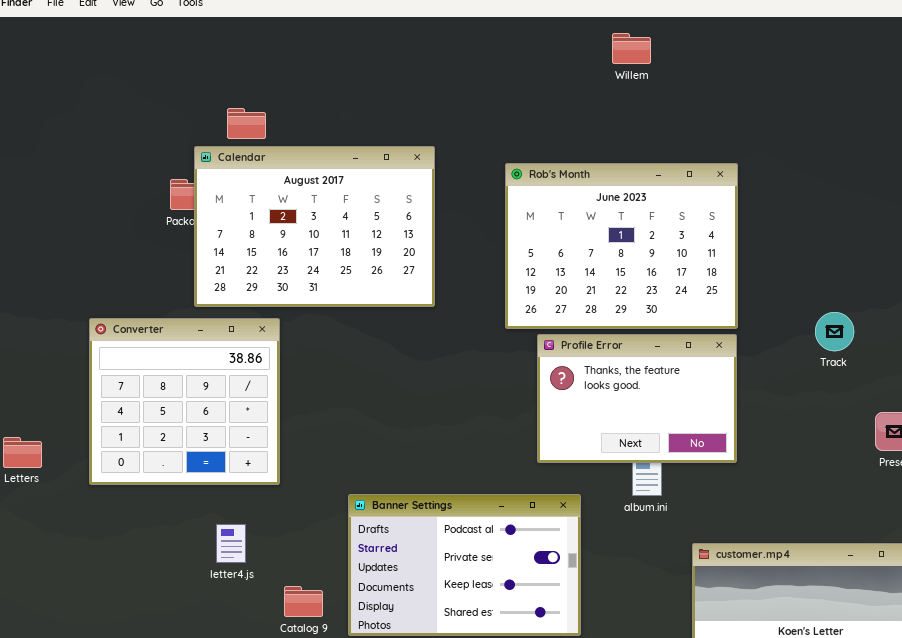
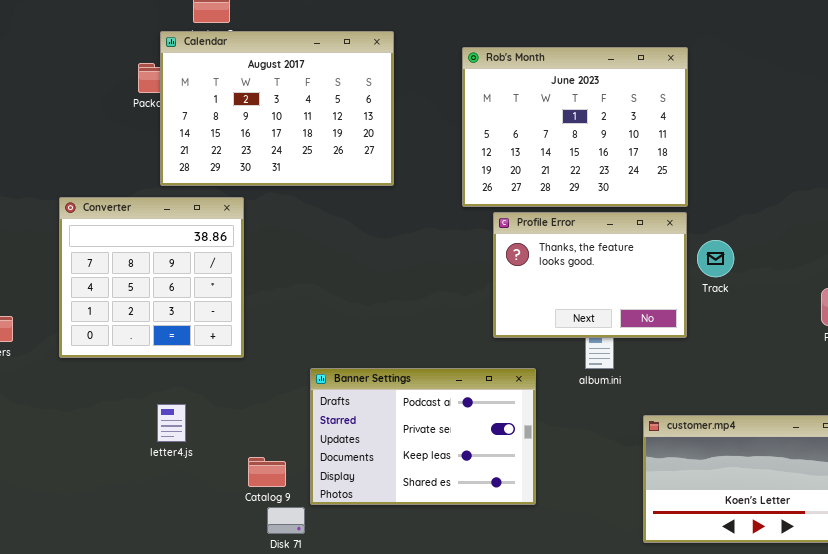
Track: [815,312,854,351] -> [697,240,734,277], moved
letter4.js: [216,524,246,563] -> [157,404,186,442], moved

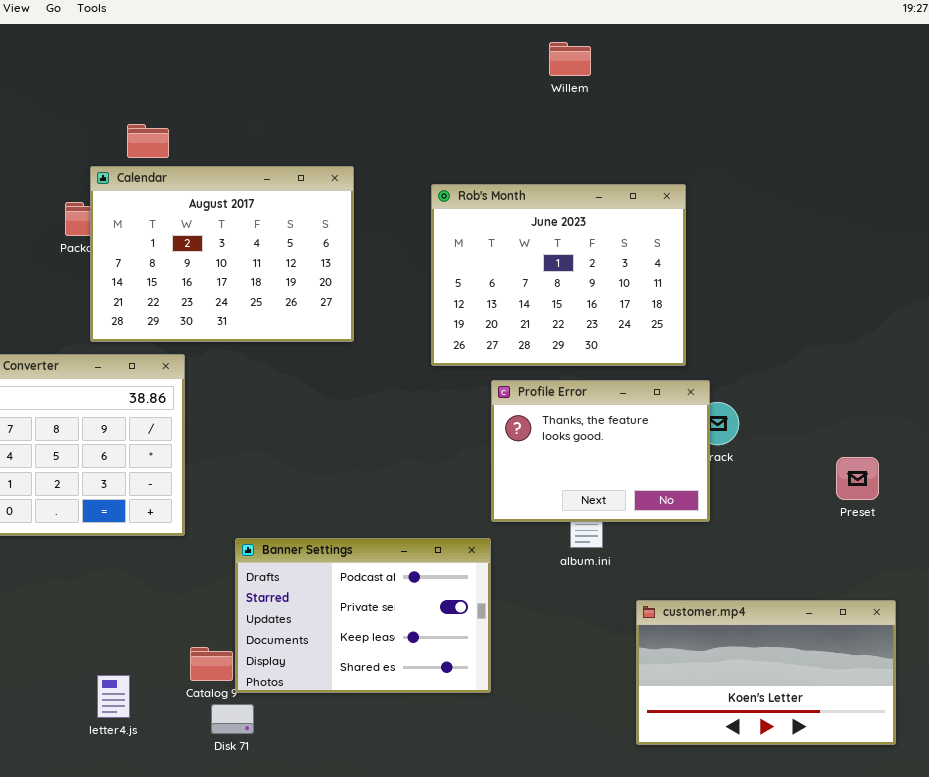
Profile Error: [493,212,687,338] -> [491,380,710,522], moved
Banner Settings: [310,368,536,505] -> [235,538,491,693], moved
letter4.js: [157,404,186,442] -> [97,675,130,718], moved

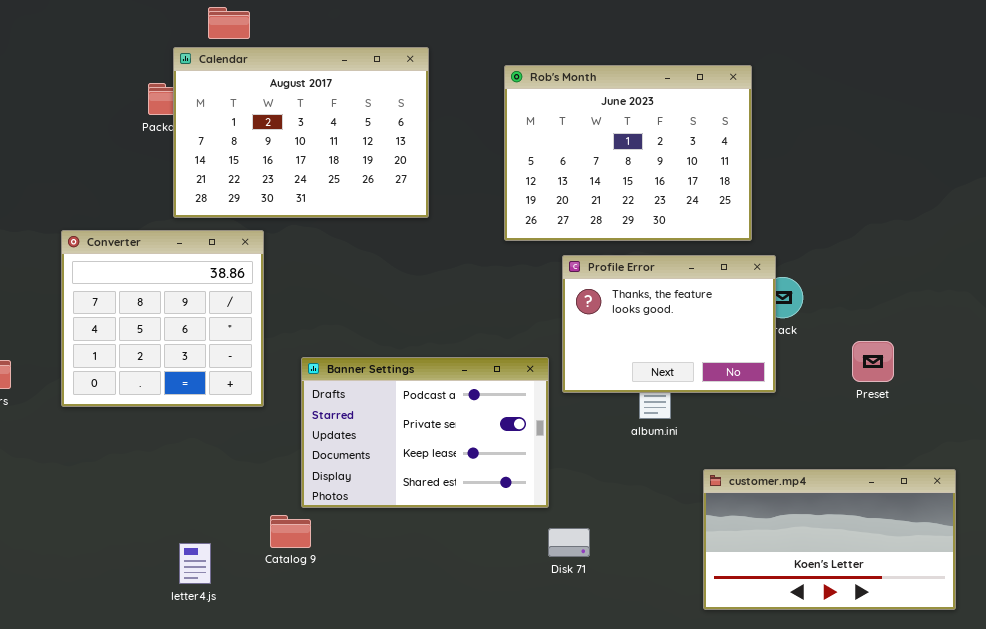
Preset: [836,457,879,500] -> [852,341,894,382], moved
Banner Settings: [235,538,491,693] -> [301,357,549,508], moved
Disk 71: [211,704,254,734] -> [548,528,590,557], moved

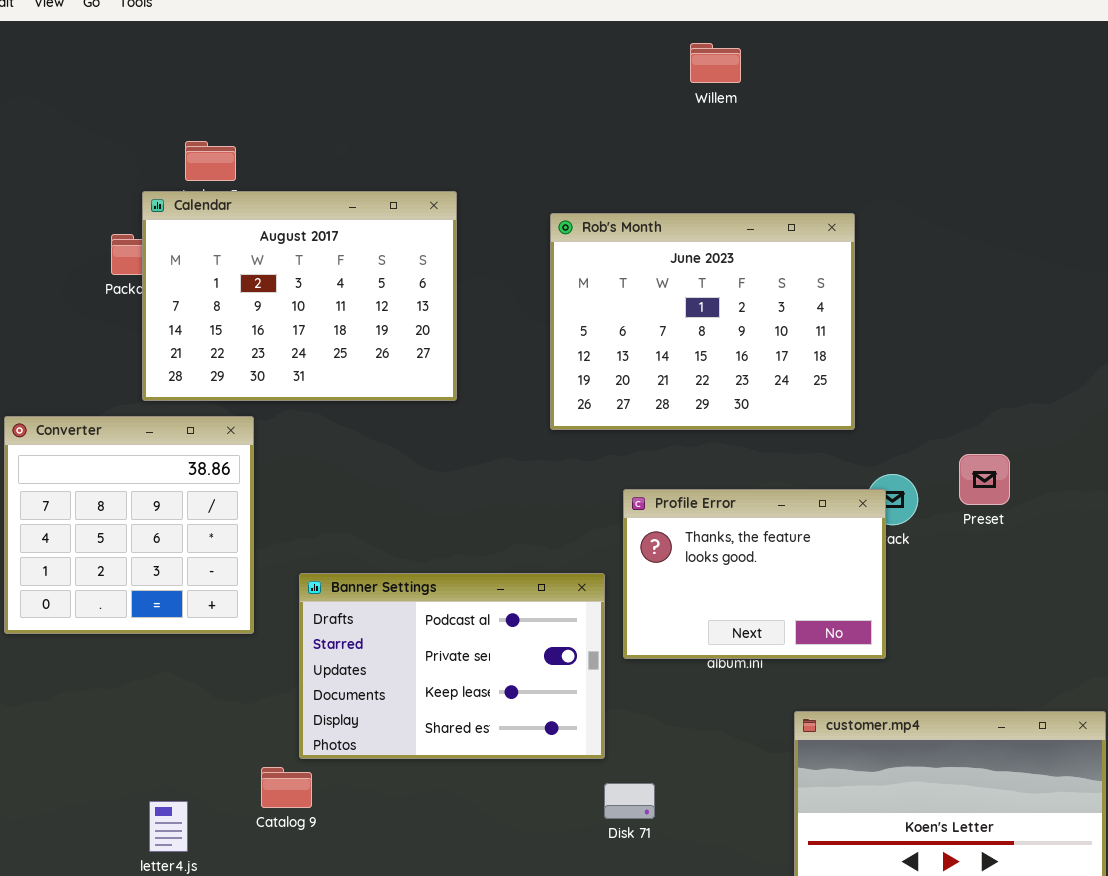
Profile Error: [562,255,776,393] -> [623,489,886,659], moved
Preset: [852,341,894,382] -> [959,454,1010,505], moved

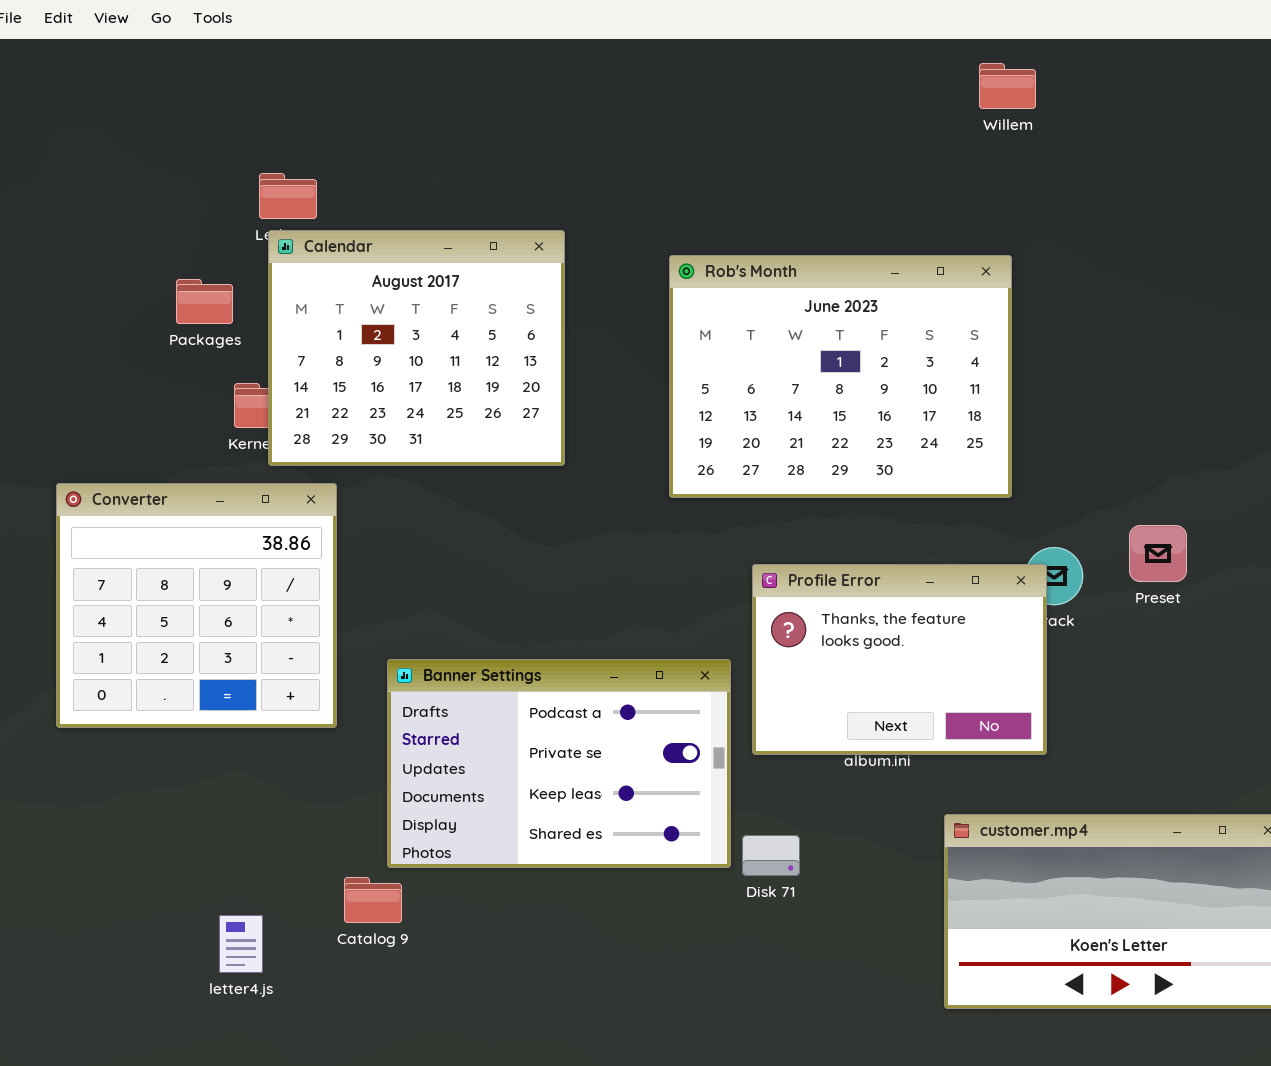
Willem: [690,43,741,83] -> [979,63,1036,109], moved
Calendar: [142,191,457,401] -> [268,230,565,466], resized
Disk 71: [604,783,655,819] -> [742,835,800,876], moved

